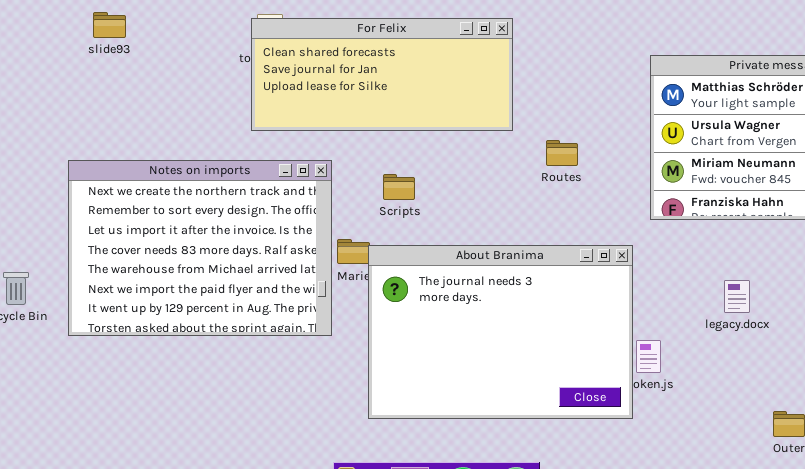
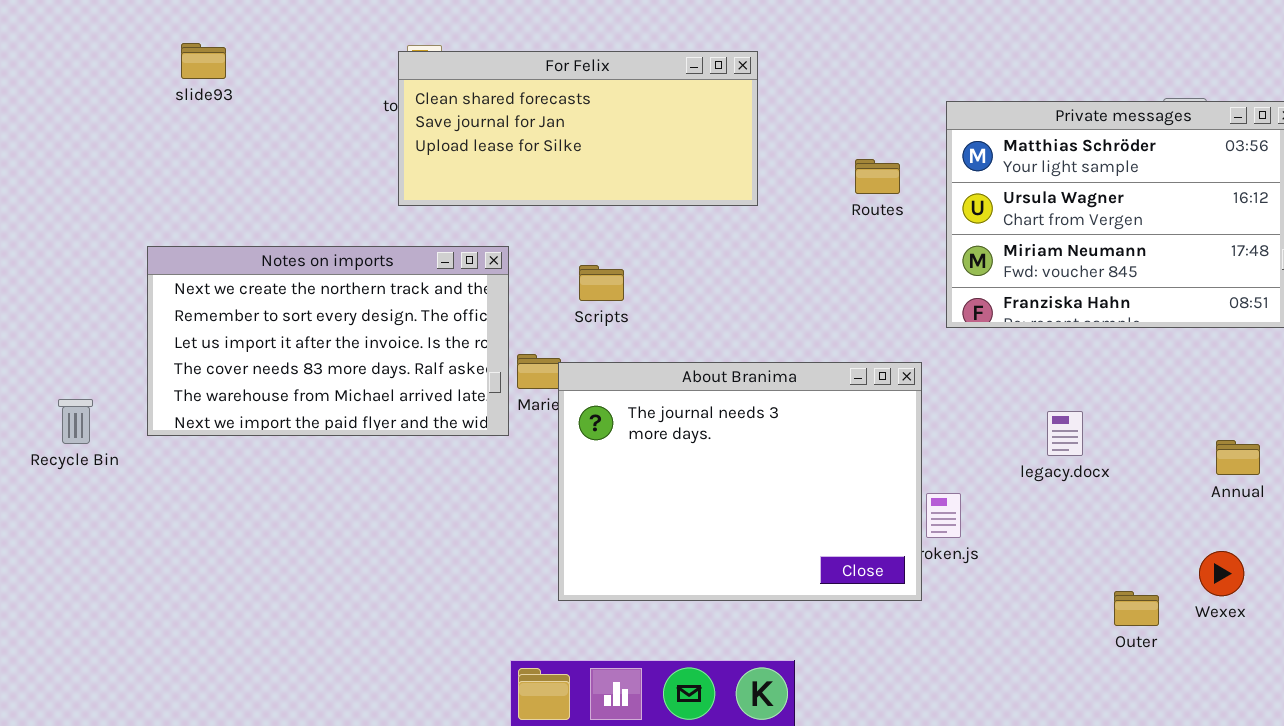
Routes: [546,140,578,166] -> [855,159,900,194], moved
Notes on imports: [68,160,332,336] -> [147,246,509,436], resized

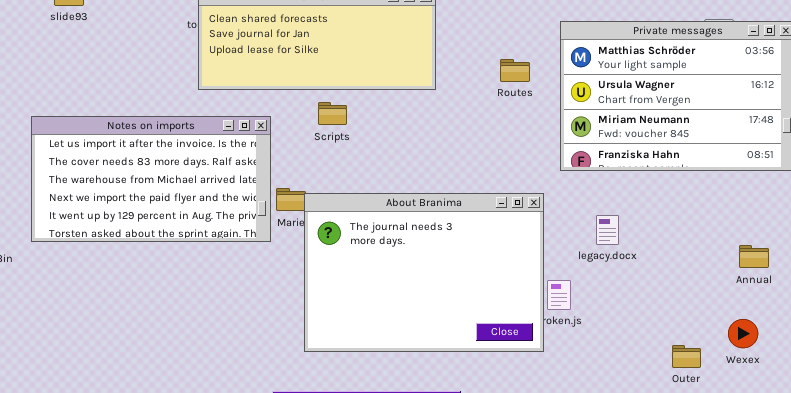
Notes on imports: [147,246,509,436] -> [31,116,271,242], scrolled down 2 rows
Scripts: [579,265,624,301] -> [318,102,347,125], moved
legacy.docx: [1047,411,1083,456] -> [596,215,619,245], moved

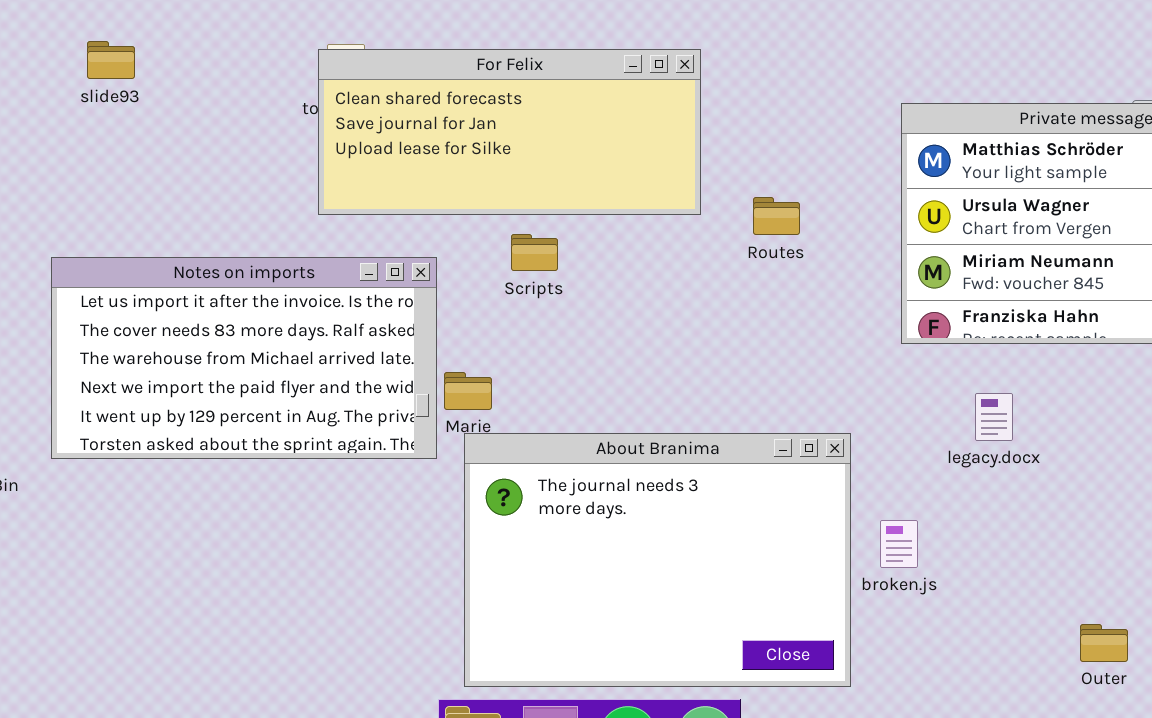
Routes: [500,59,530,82] -> [753,197,800,235], moved
About Branima: [304,193,544,352] -> [464,433,851,687], moved
legacy.docx: [596,215,619,245] -> [975,393,1013,441], moved

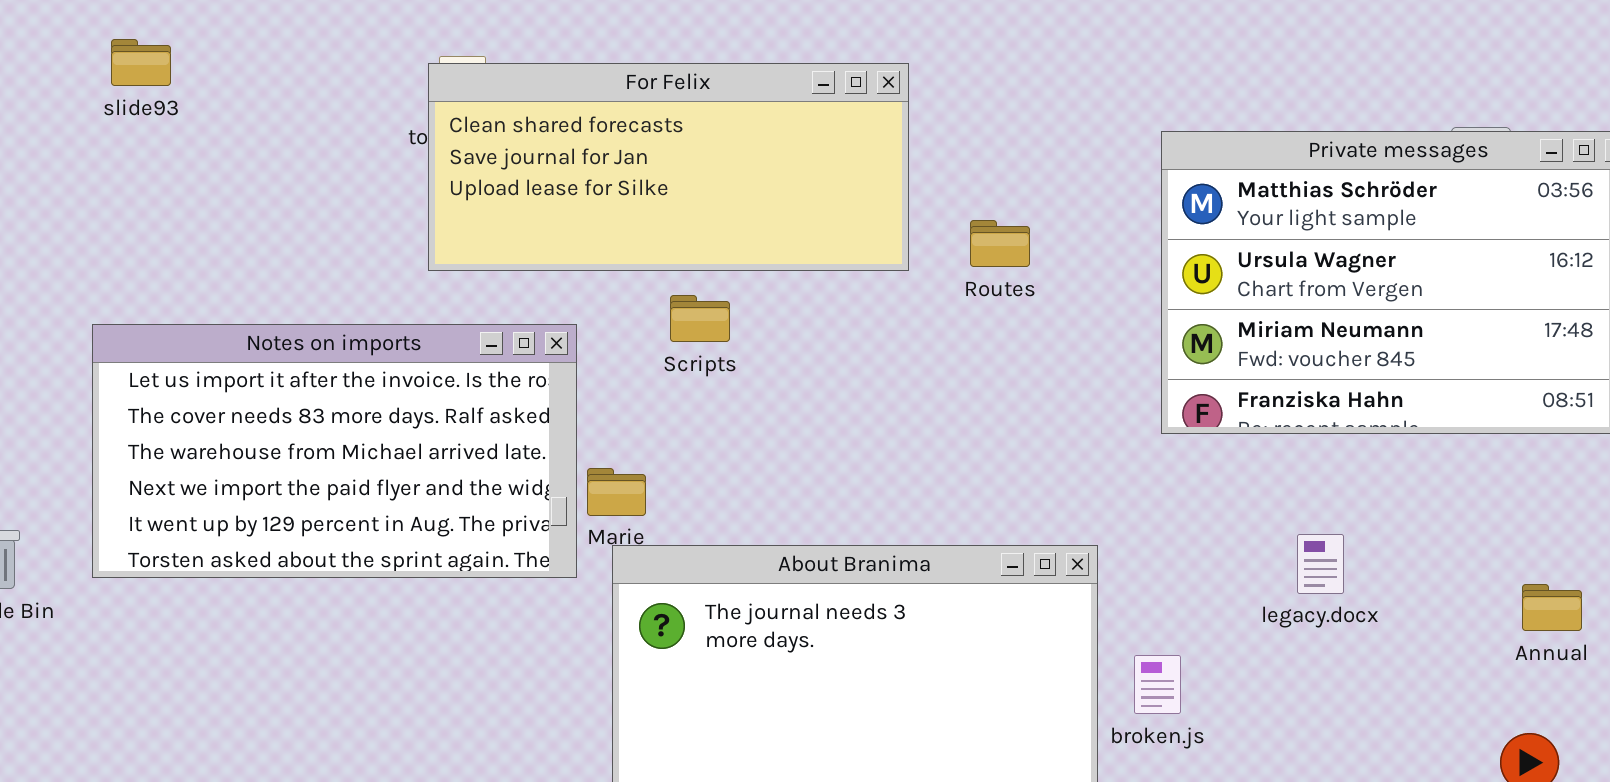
slide93: [87,41,135,79] -> [111,39,171,86], moved
Routes: [753,197,800,235] -> [970,220,1030,267], moved
legacy.docx: [975,393,1013,441] -> [1297,534,1344,594], moved

